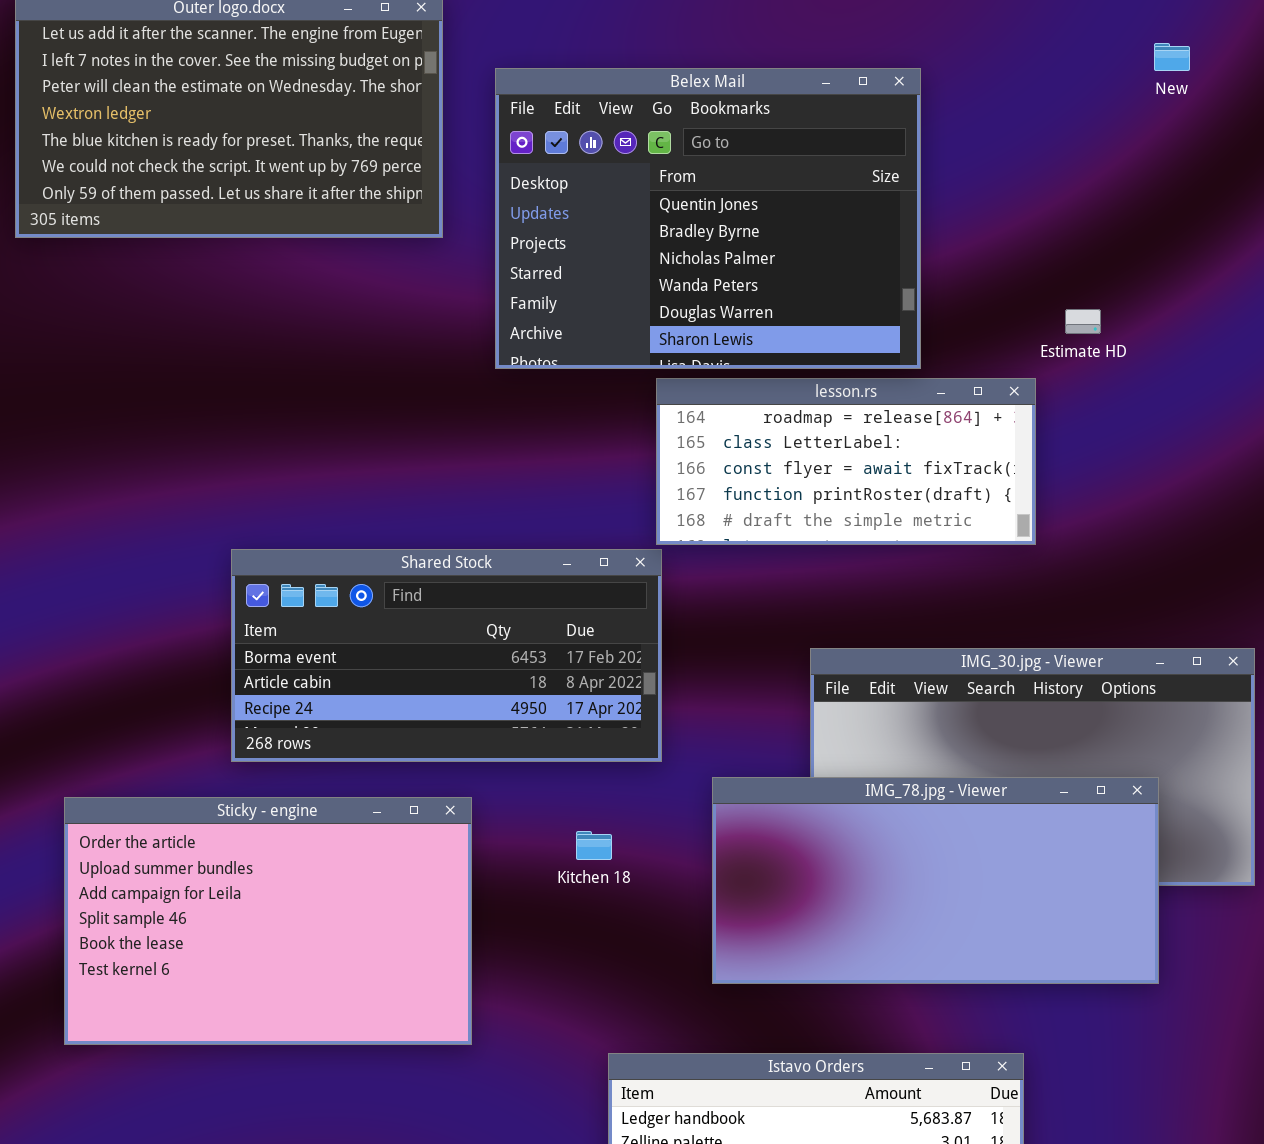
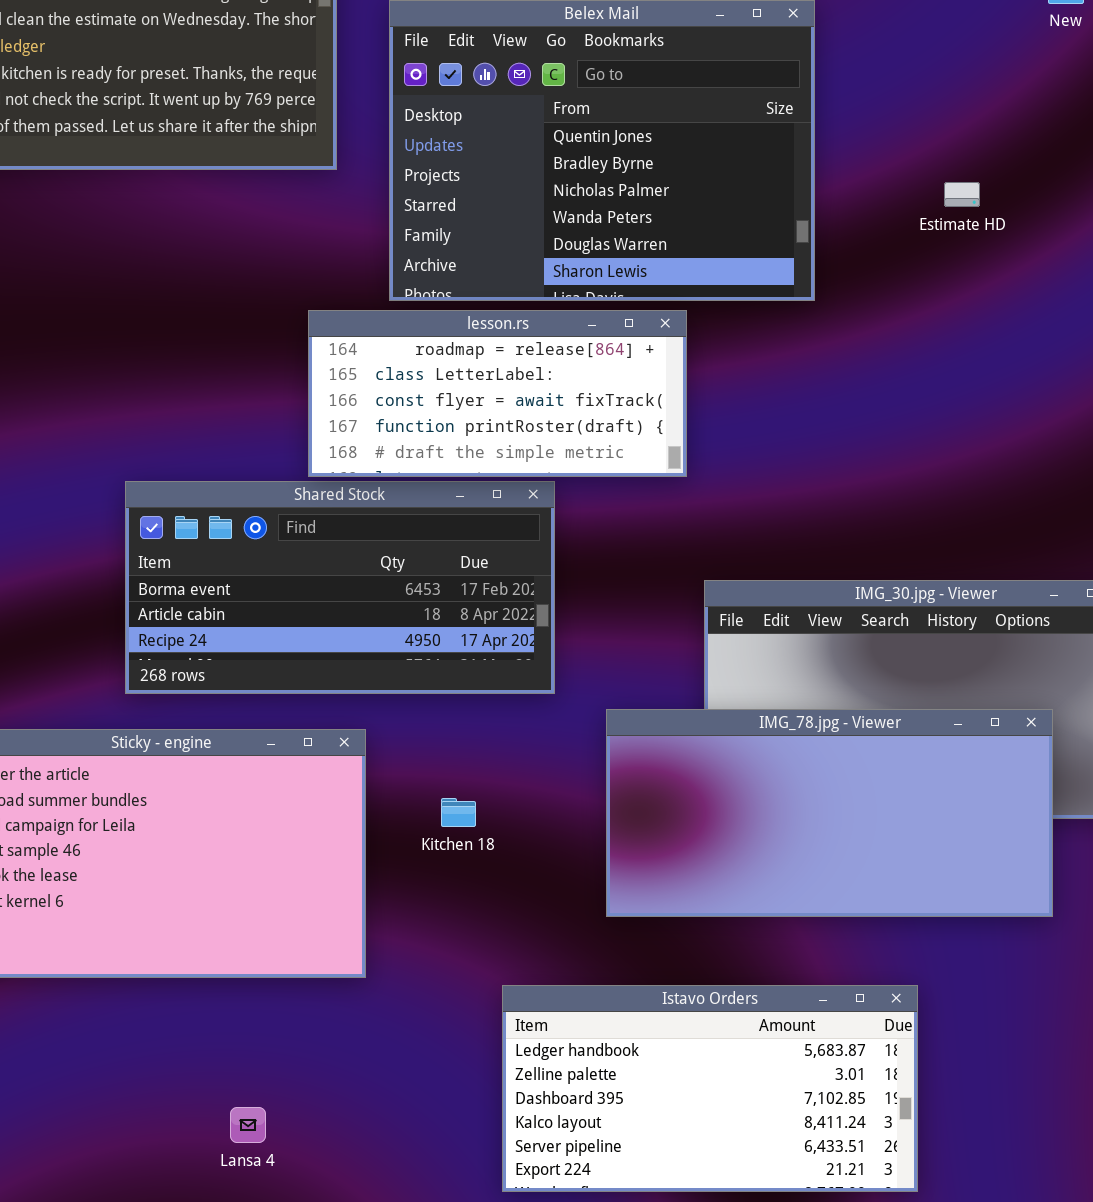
Estimate HD: [1065,309,1101,334] -> [944,182,980,207], moved
lesson.rs: [656,378,1036,545] -> [308,310,687,477], moved
Kitchen 18: [576,831,612,860] -> [441,798,476,827], moved

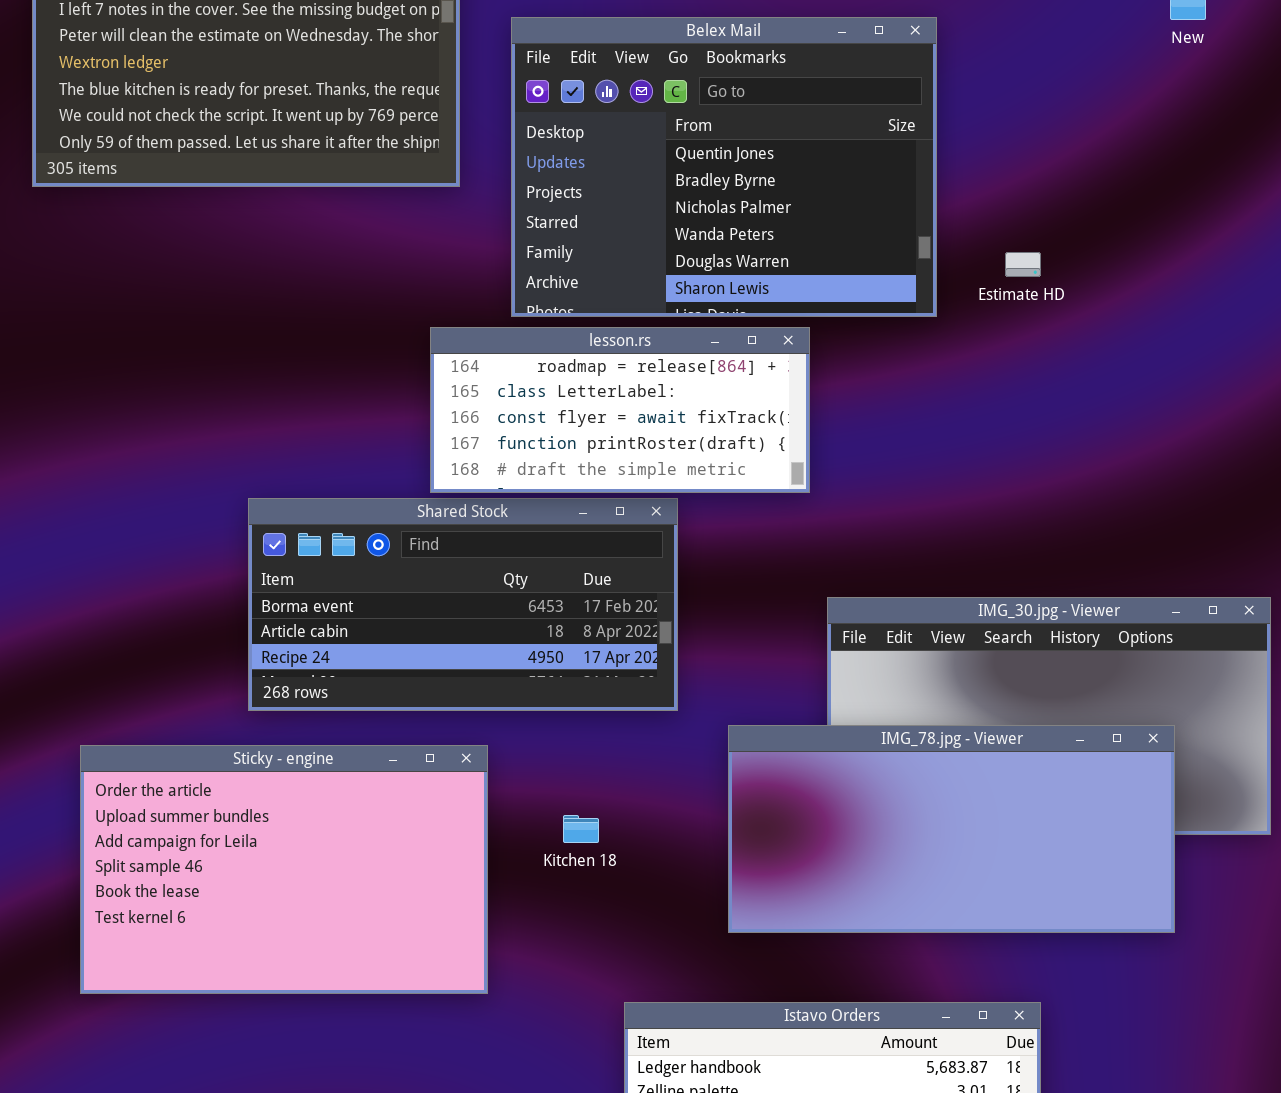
Estimate HD: [944,182,980,207] -> [1005,252,1041,277], moved

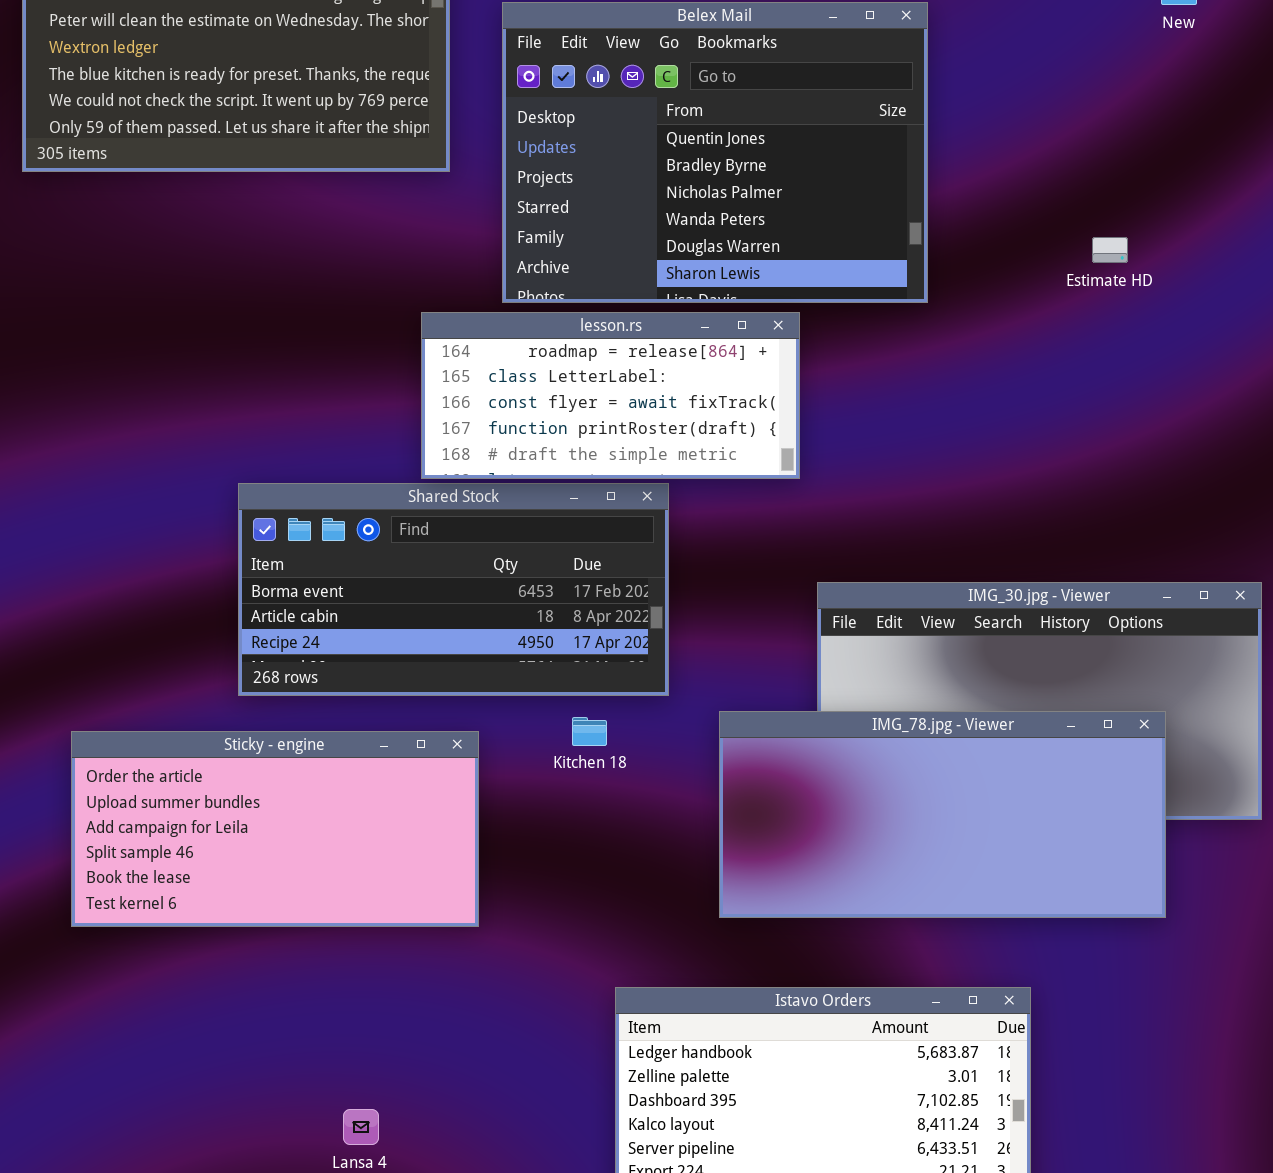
Estimate HD: [1005,252,1041,277] -> [1092,237,1128,263], moved
Sticky - engine: [80,745,488,994] -> [71,731,479,927], resized
Kitchen 18: [563,815,599,843] -> [572,717,607,746], moved

